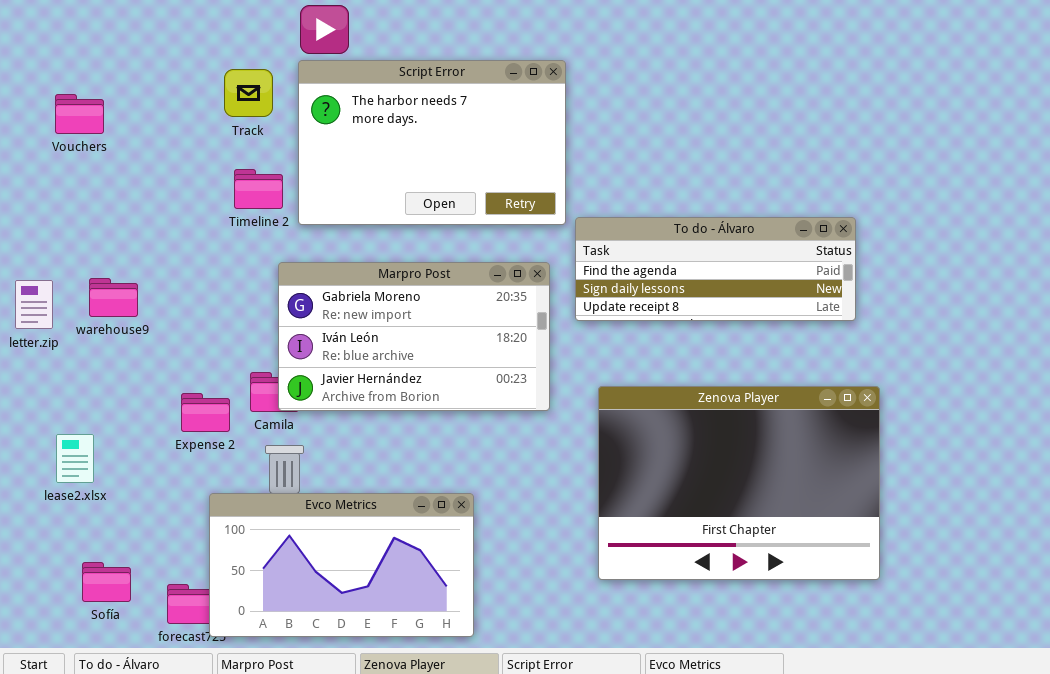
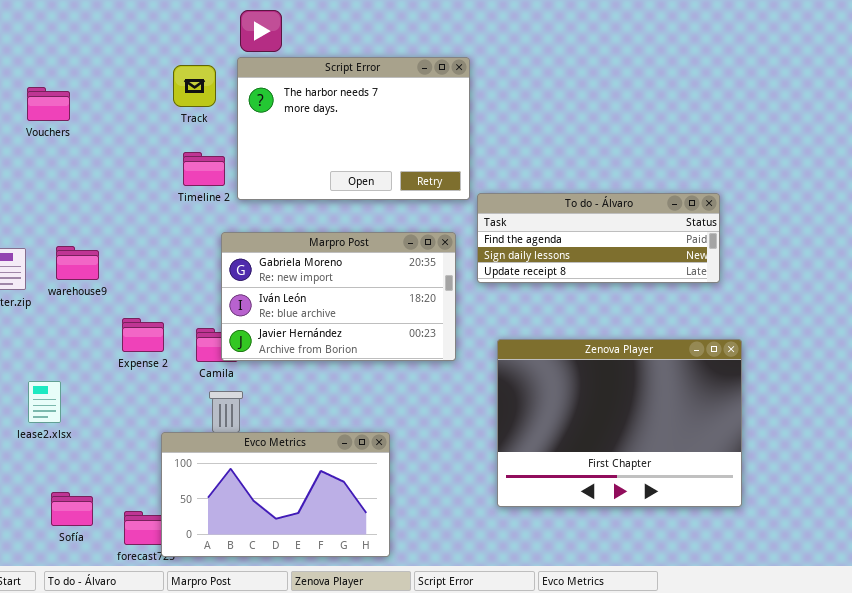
Expense 2: [181,393,230,432] -> [122,318,164,352], moved

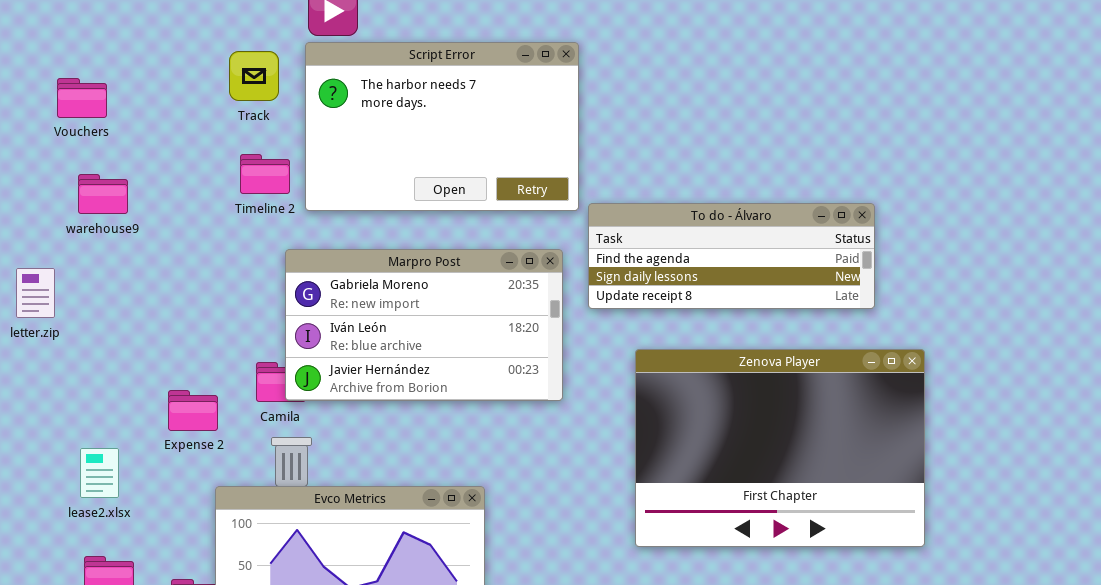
warehouse9: [56,246,99,280] -> [78,174,128,214], moved
Expense 2: [122,318,164,352] -> [168,390,218,431], moved
Zenova Player: [497,339,742,507] -> [635,349,925,547], moved
lease2.xlsx: [28,381,61,423] -> [80,448,119,498], moved

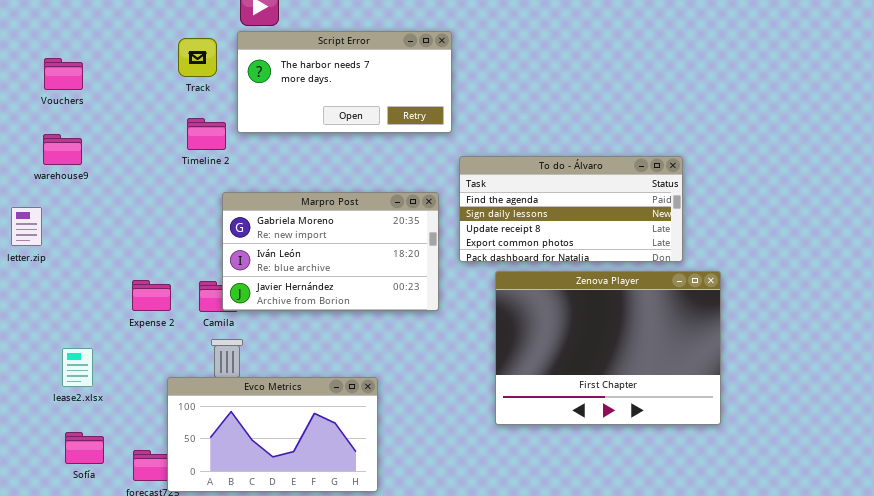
Script Error: [305,42,579,211] -> [237,31,452,133], resized
warehouse9: [78,174,128,214] -> [43,134,82,165], moved
To do - Álvaro: [588,203,875,309] -> [459,156,683,262], resized
Expense 2: [168,390,218,431] -> [132,280,171,311], moved

